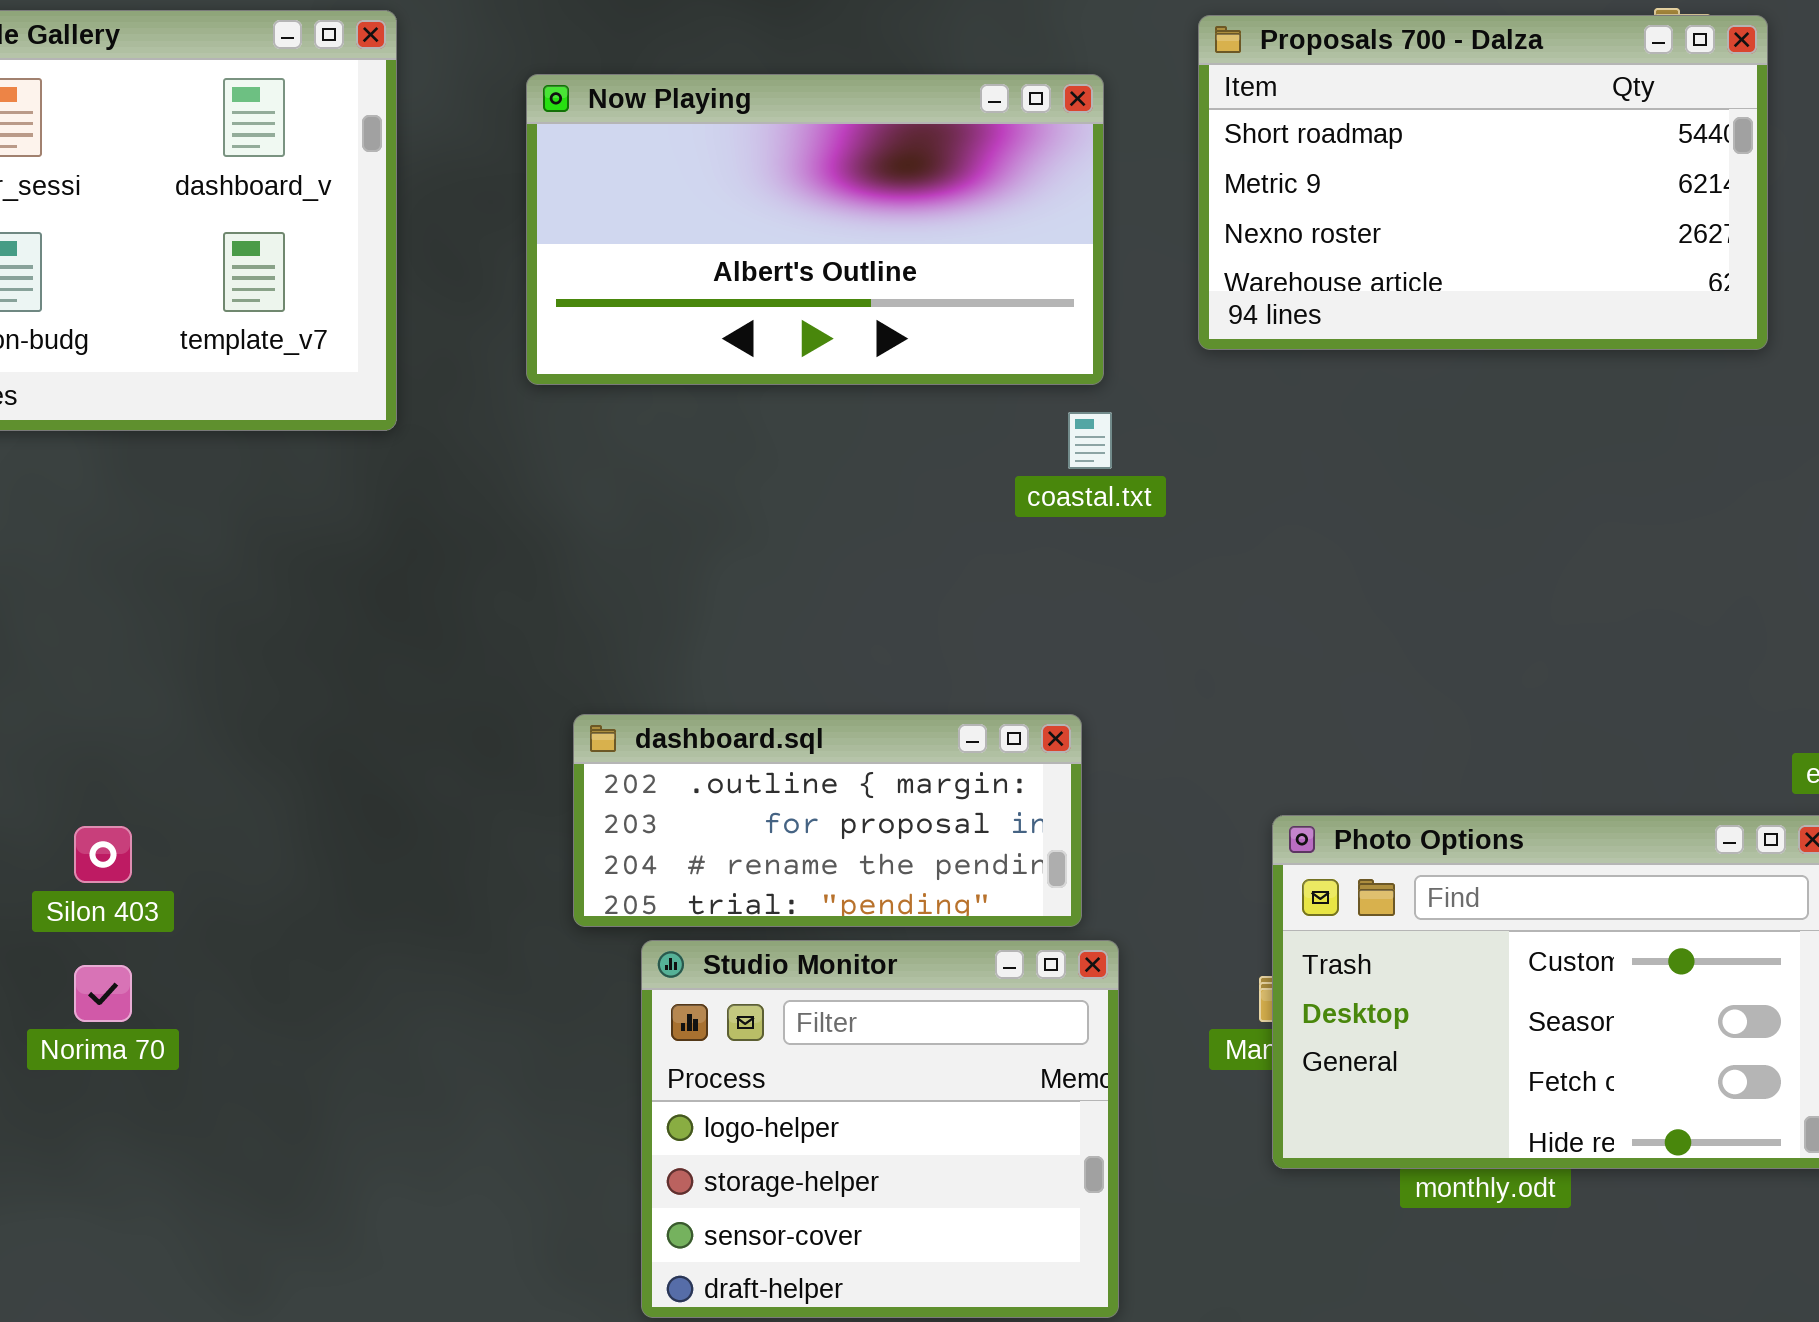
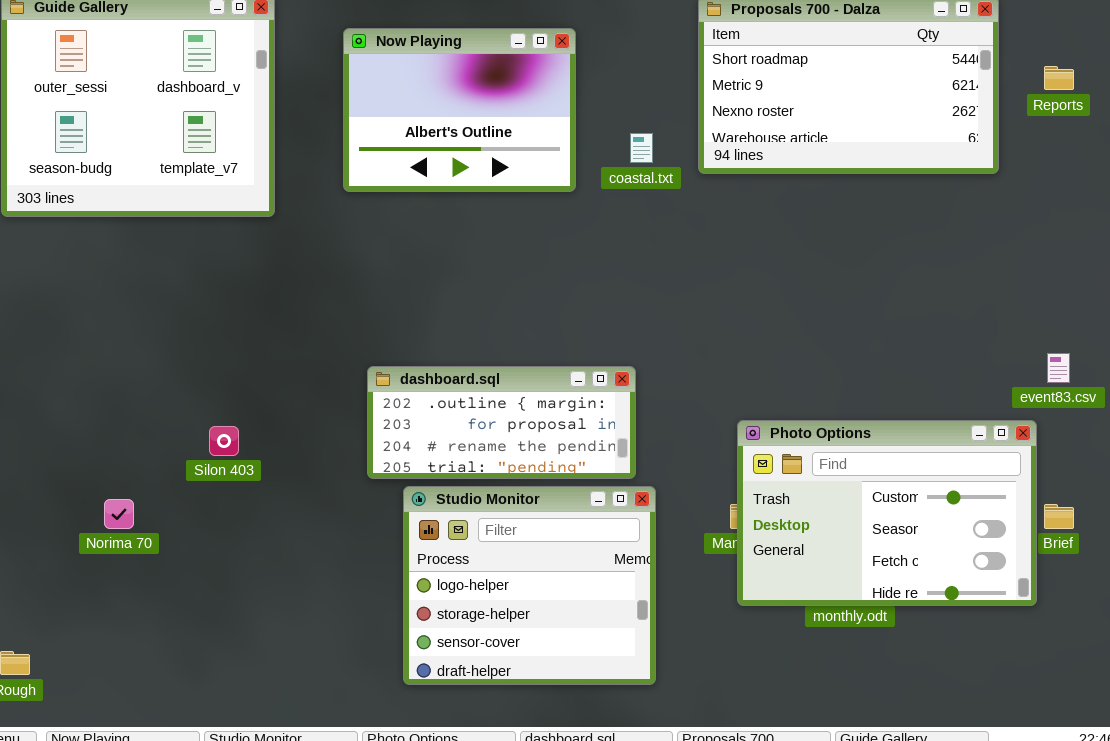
Now Playing: [526,74,1104,385] -> [343,28,576,192], resized
coastal.txt: [1068,412,1112,469] -> [630,133,653,163], moved
Silon 403: [74,826,132,883] -> [209,426,239,456], moved

